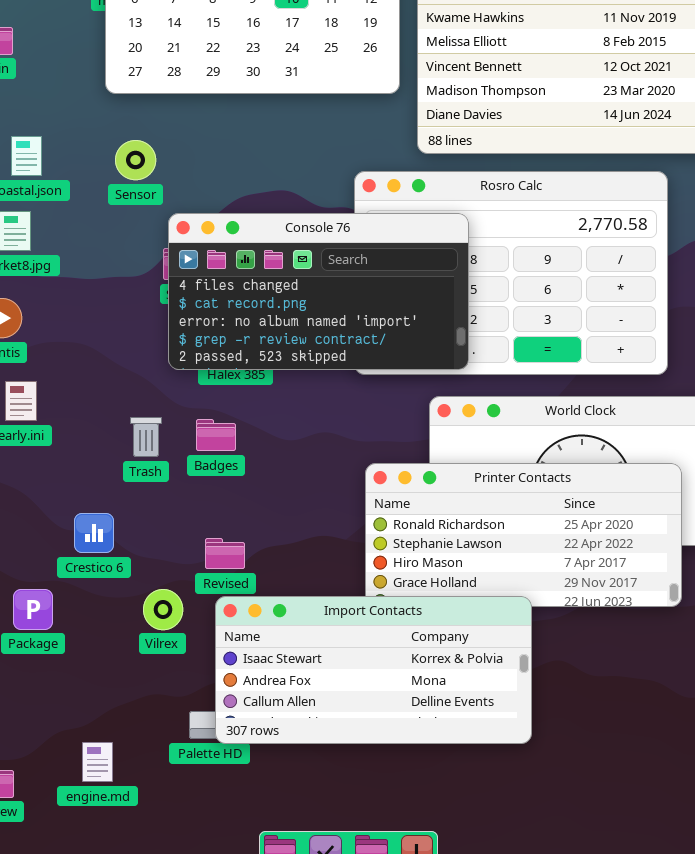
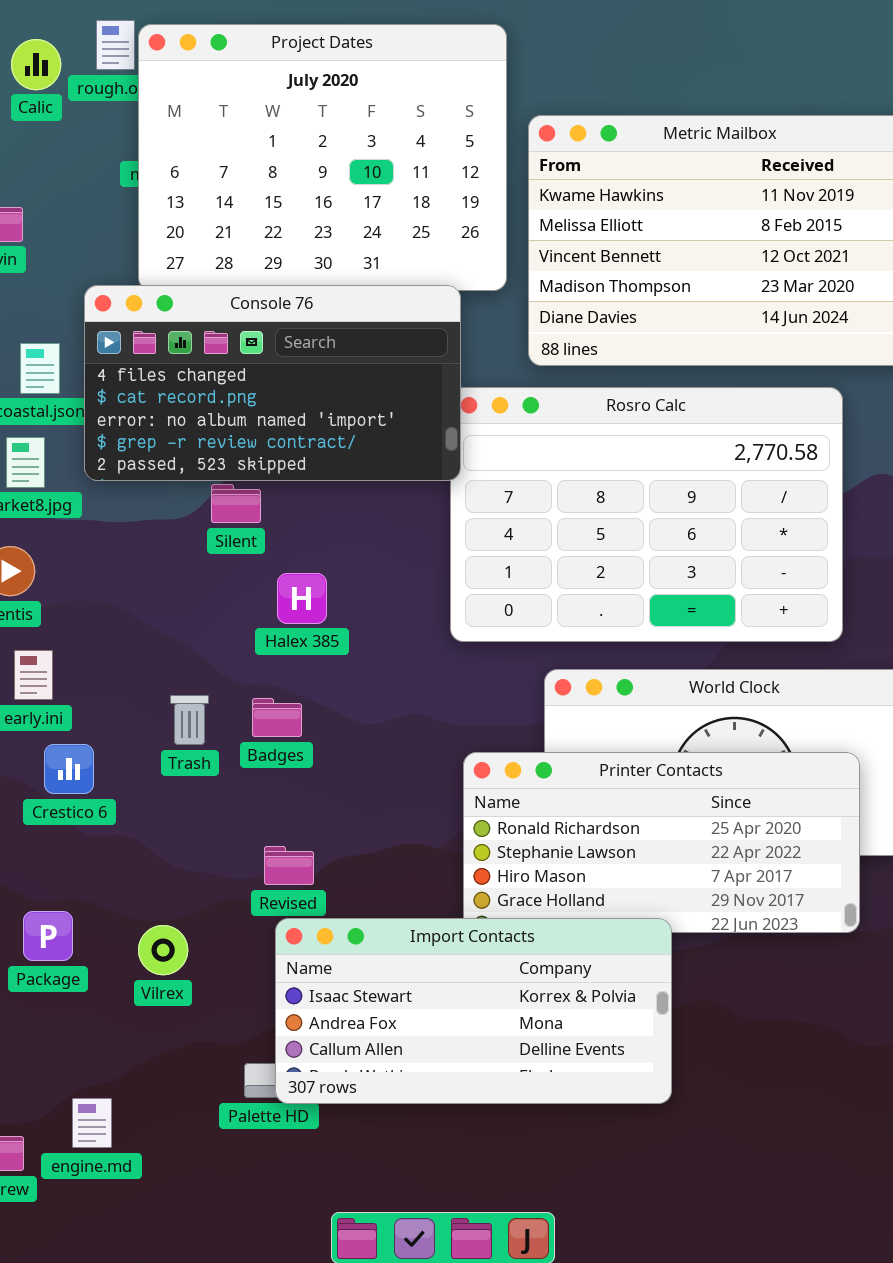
Console 76: [168,213,469,370] -> [84,285,461,481], moved
Crestico 6: [74,513,114,553] -> [44,744,94,794], moved
Vilrex: [143,589,183,630] -> [138,925,188,975], moved
engine.md: [82,742,113,782] -> [72,1098,112,1148], moved

